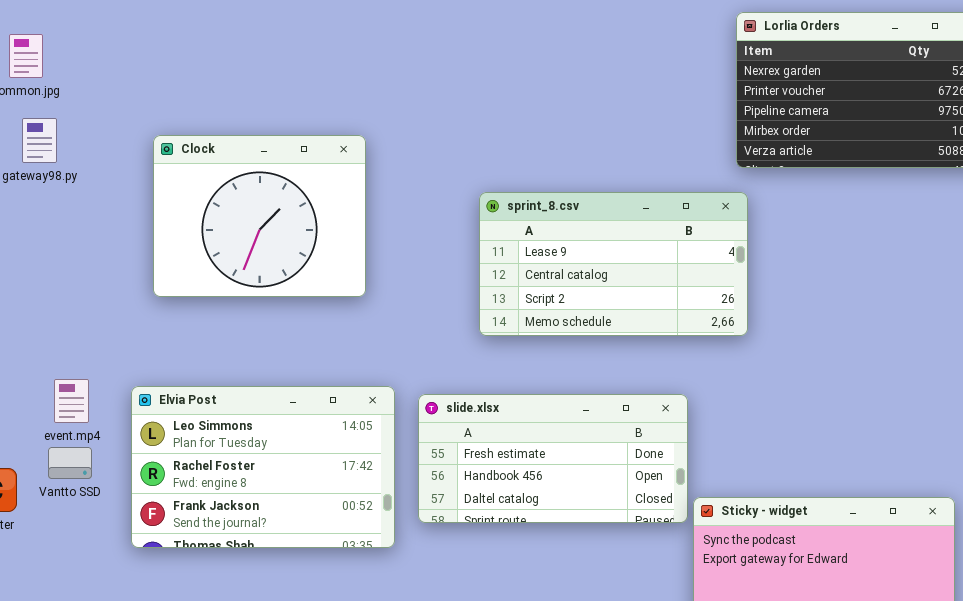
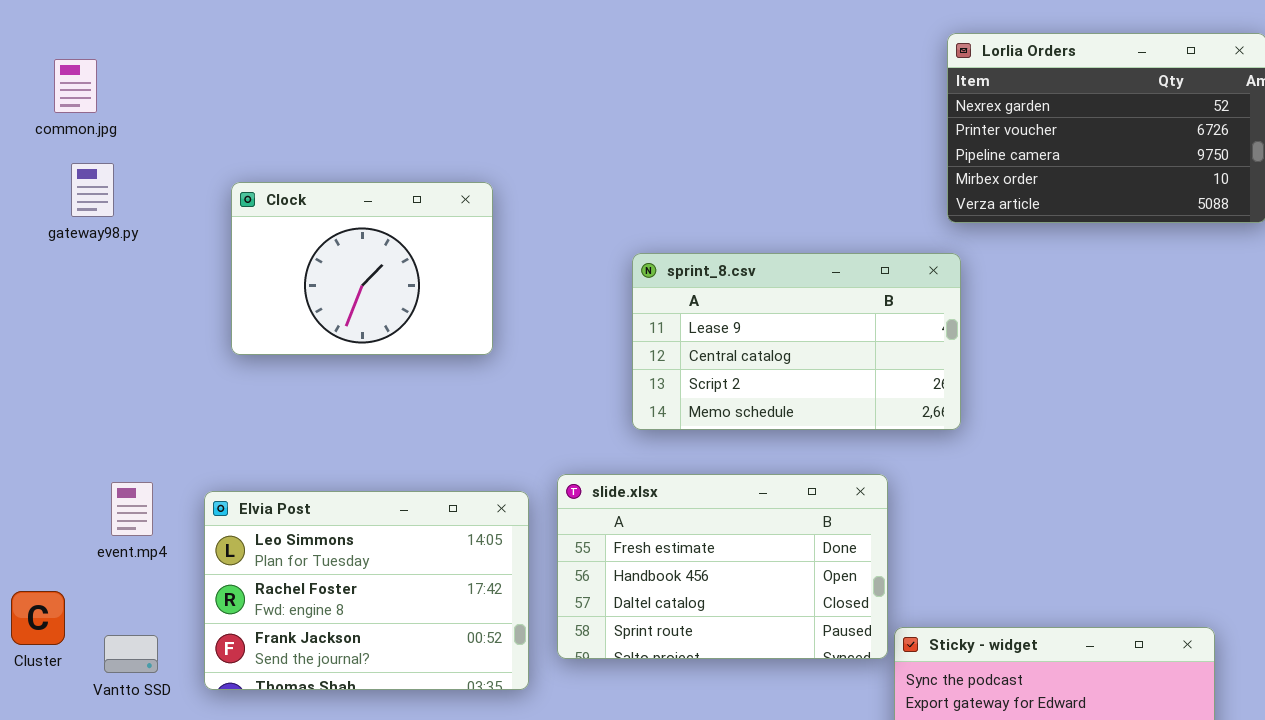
Clock: [153,135,366,297] -> [231,182,493,355], resized
slide.xlsx: [418,394,688,523] -> [557,474,888,659], resized
Vantto SSD: [48,447,92,479] -> [104,635,158,673], moved

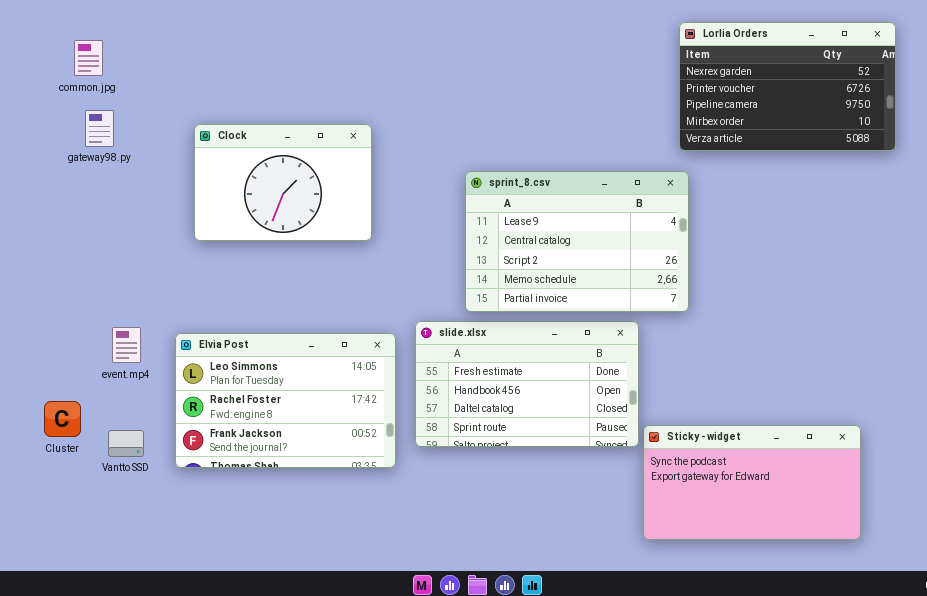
sprint_8.csv: [632,253,961,430] -> [465,171,689,312], resized

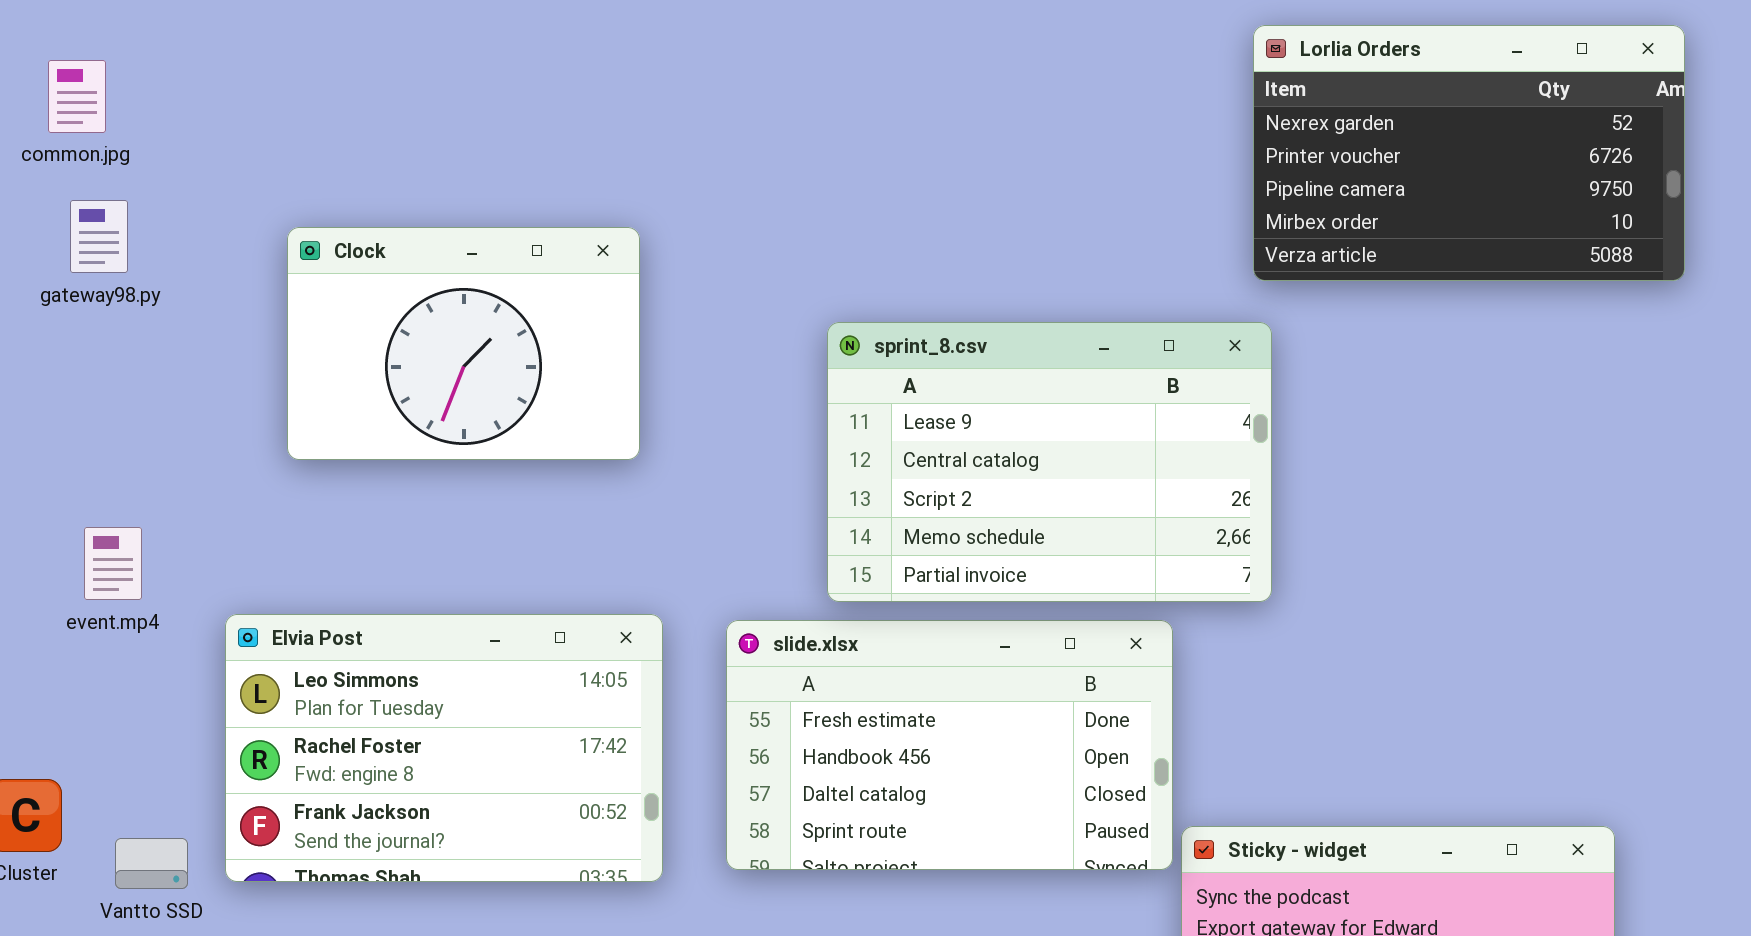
event.mp4: [112,327,141,363] -> [84,527,142,600], moved
Elvia Post: [175,333,396,468] -> [225,614,663,882], moved

